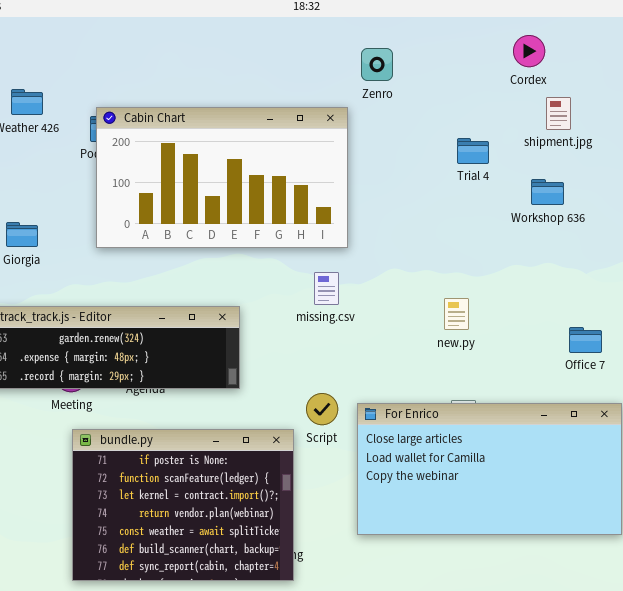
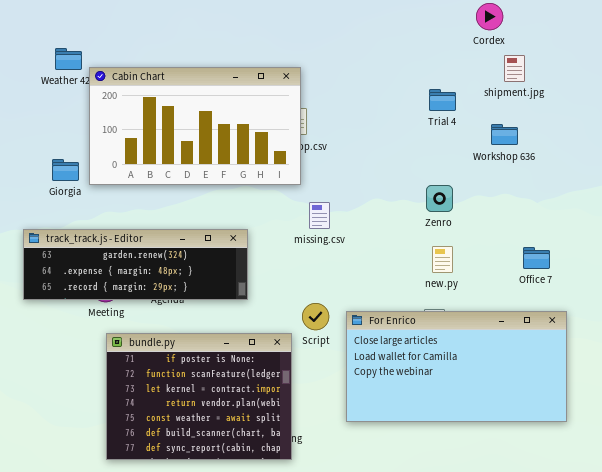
Zenro: [361,48,393,81] -> [426,185,453,212], moved
Cabin Chart: [96,107,348,248] -> [89,67,301,185], moved
new.py: [444,298,469,330] -> [432,246,453,273], moved

